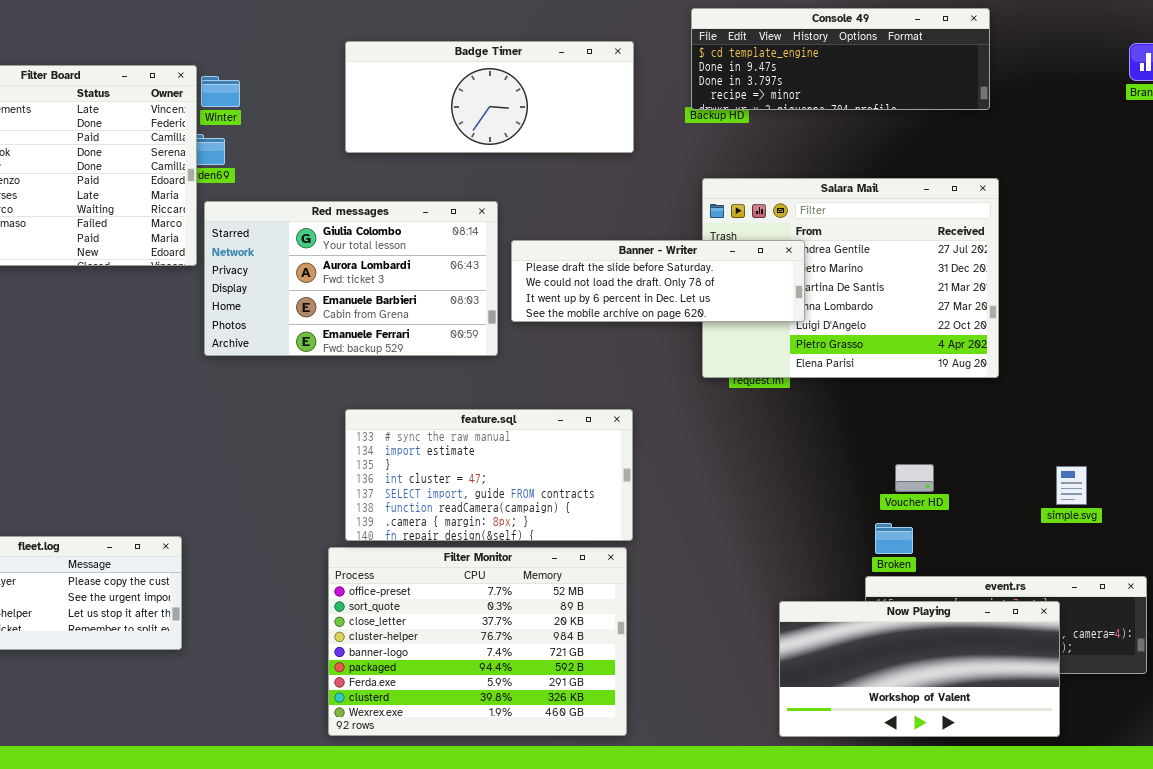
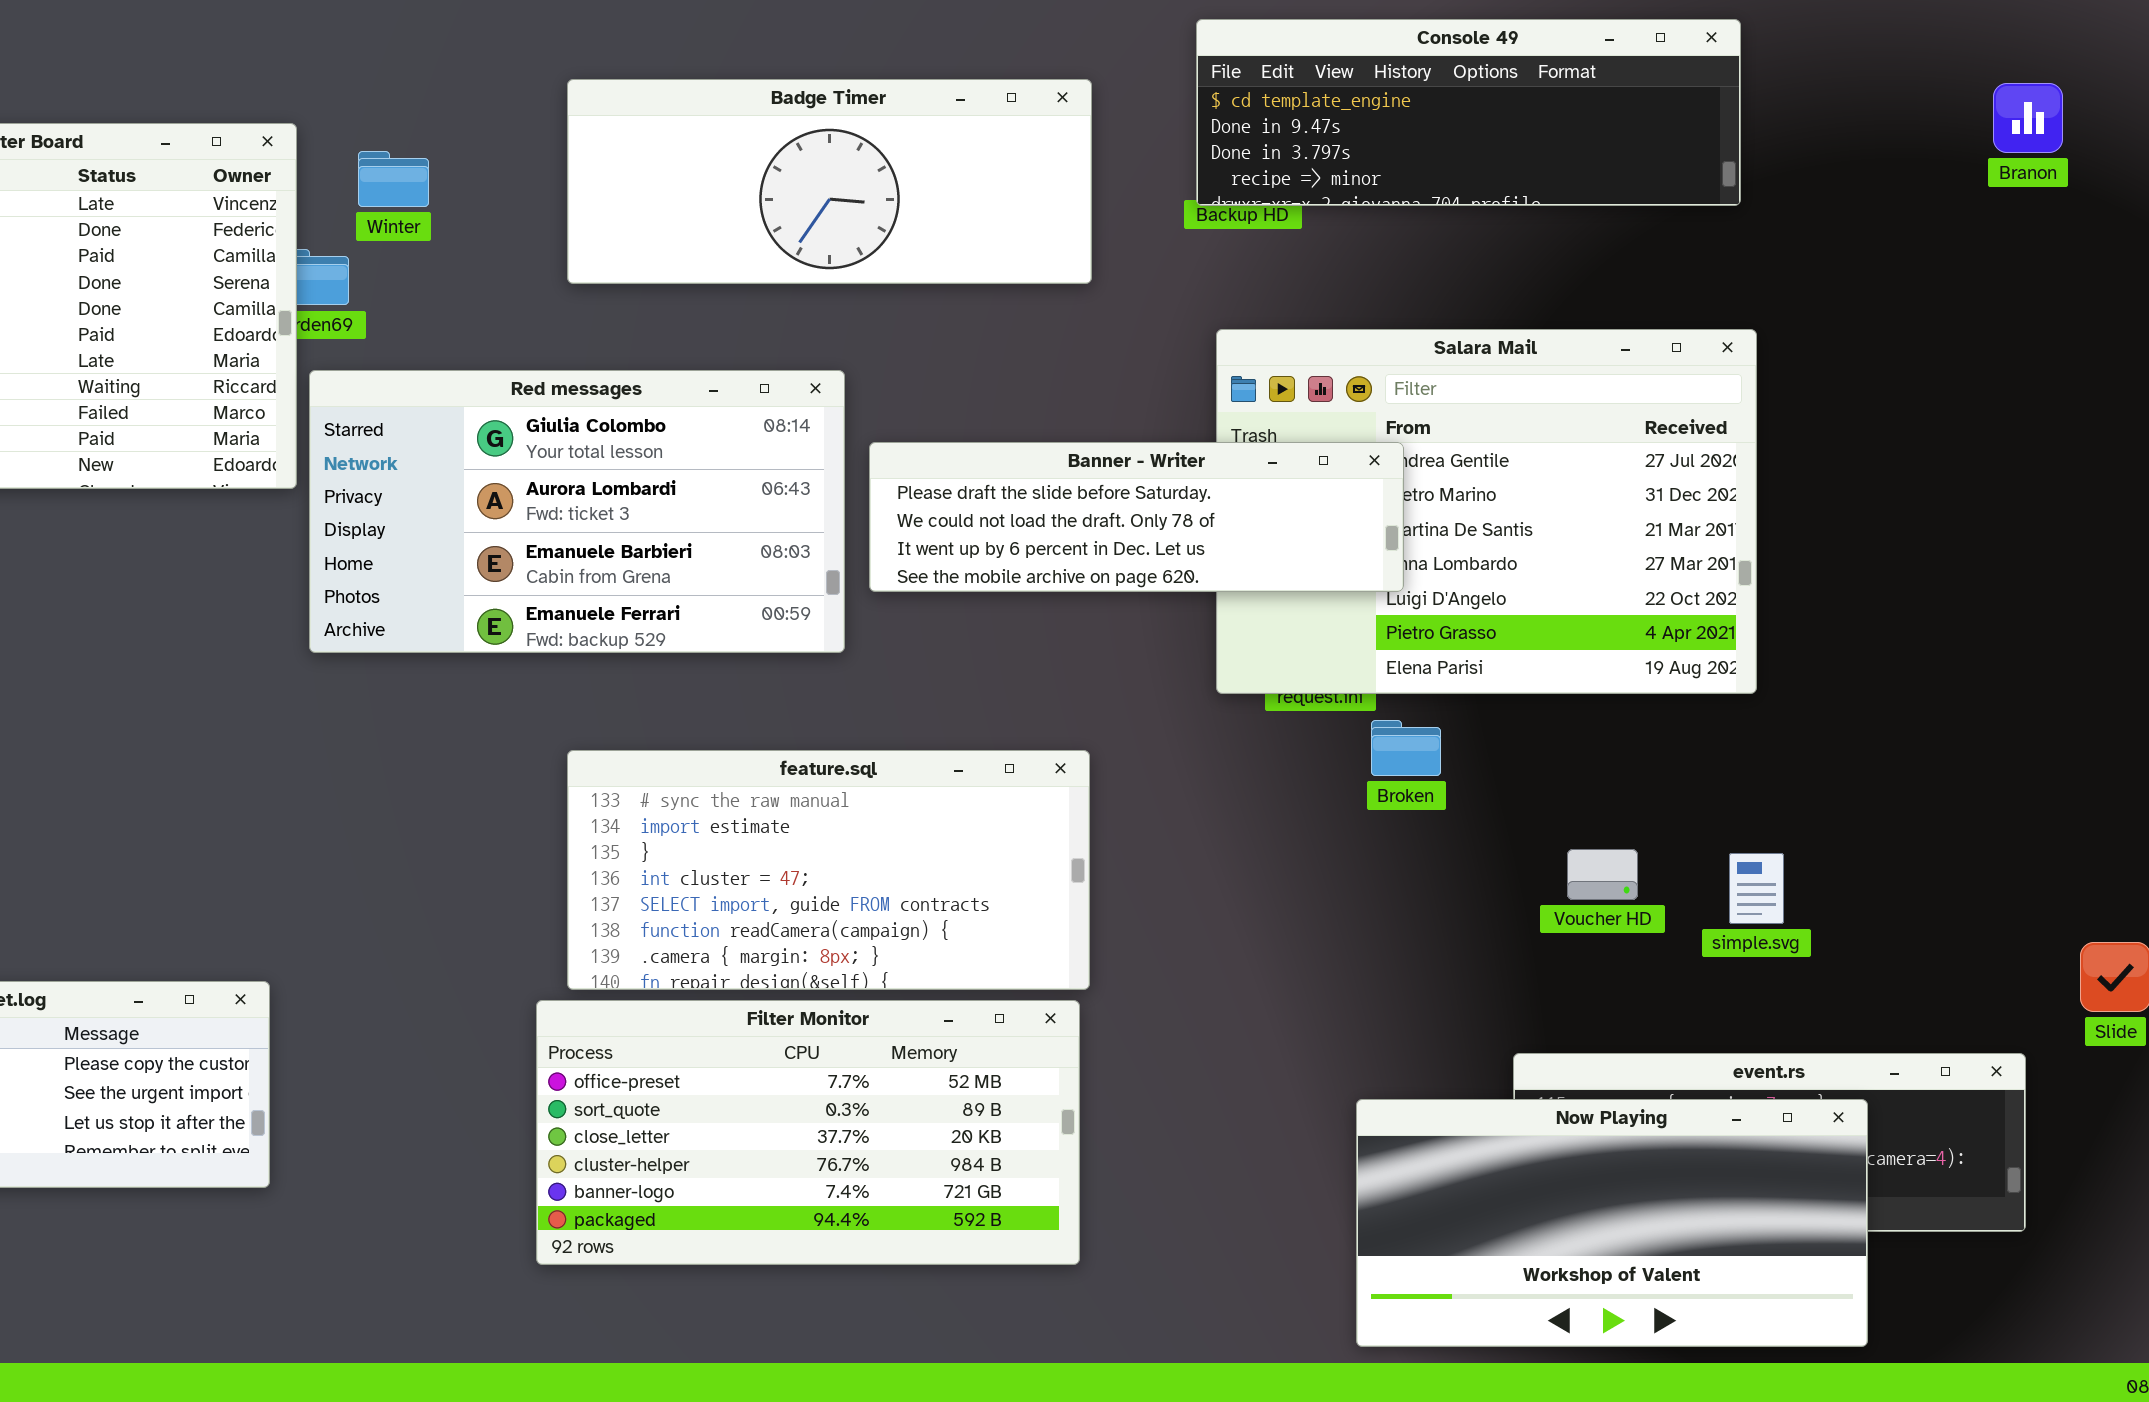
Winter: [201,76,240,107] -> [358,151,429,207], moved
simple.svg: [1056,466,1087,505] -> [1729,853,1784,924], moved
Broken: [875,523,913,554] -> [1371,720,1441,776], moved
Filter Monitor: [328,547,627,736] -> [536,1000,1080,1265], resized

